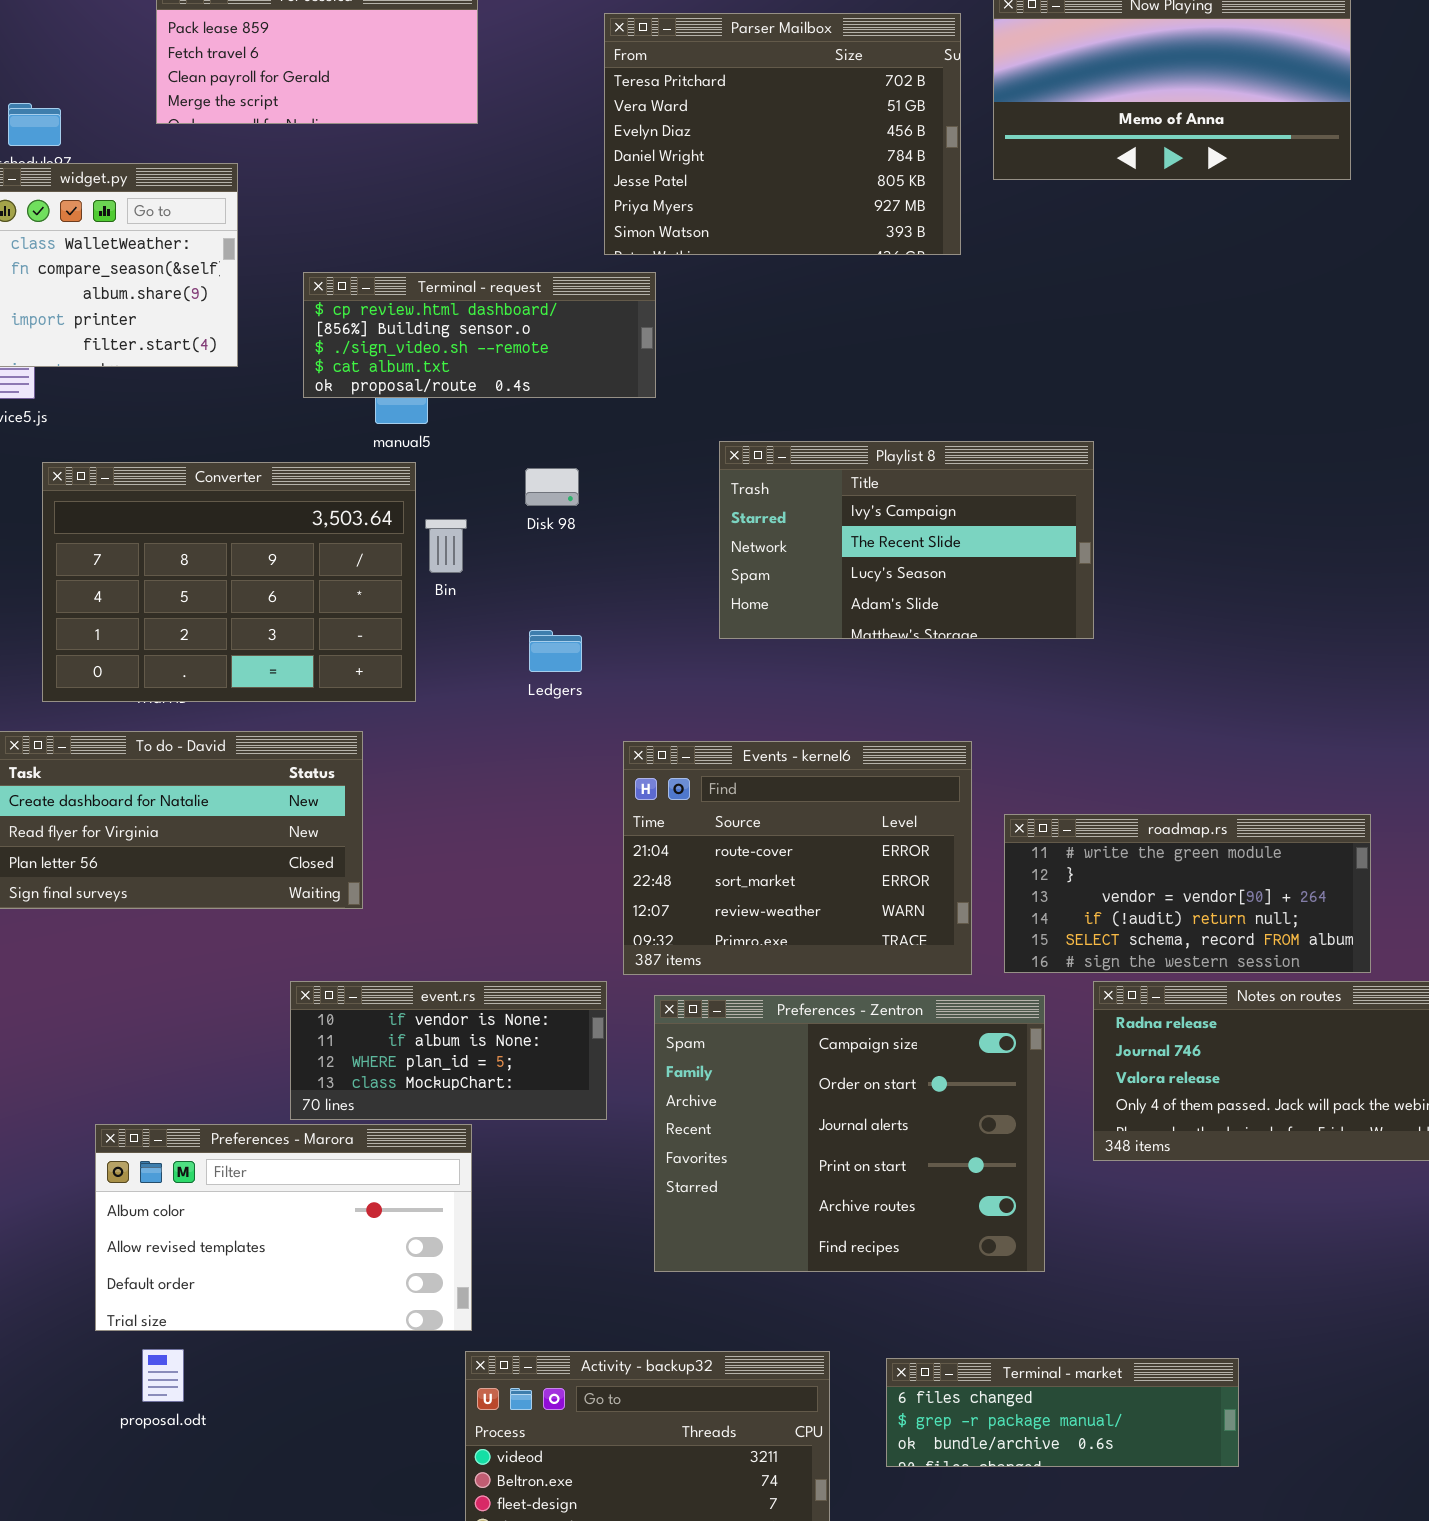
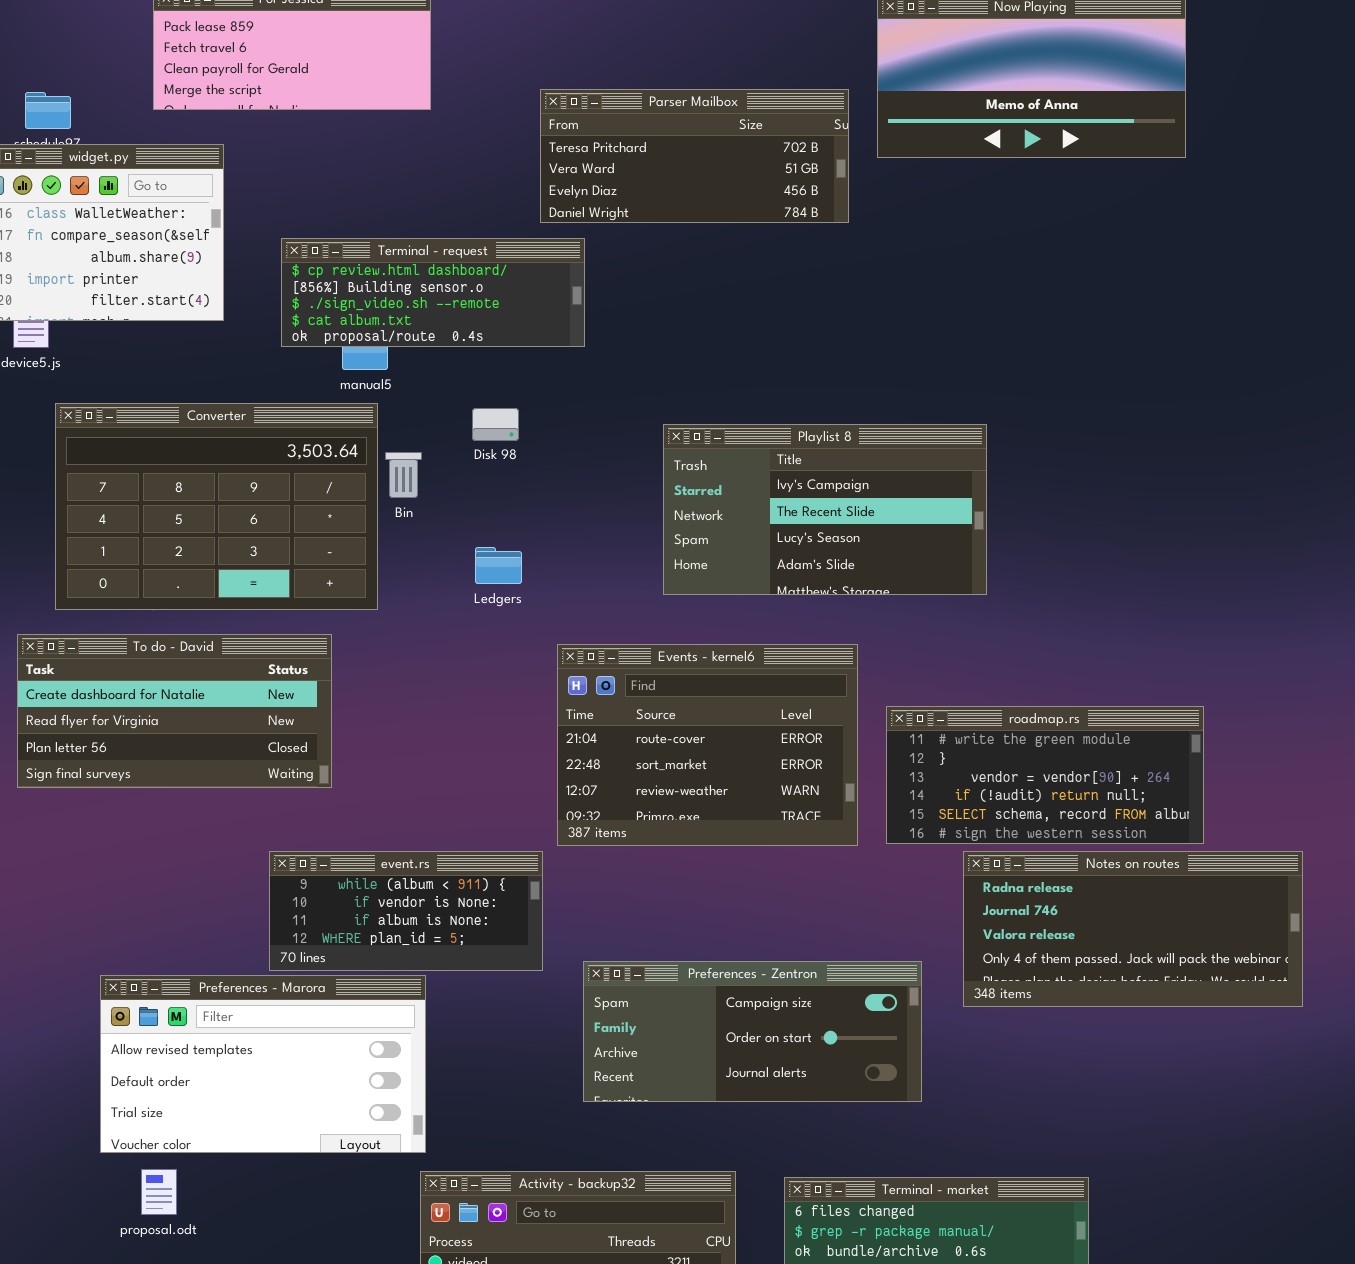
Parser Mailbox: [604,13,961,255] -> [540,89,849,223], resized
Playlist 8: [719,441,1094,639] -> [663,424,987,595], moved
event.rs: [290,981,607,1120] -> [269,851,543,971], scrolled up 1 row
Preferences - Zentron: [654,995,1045,1272] -> [583,961,922,1102], resized
Preferences - Marora: [95,1124,472,1331] -> [100,975,426,1153], scrolled down 1 row

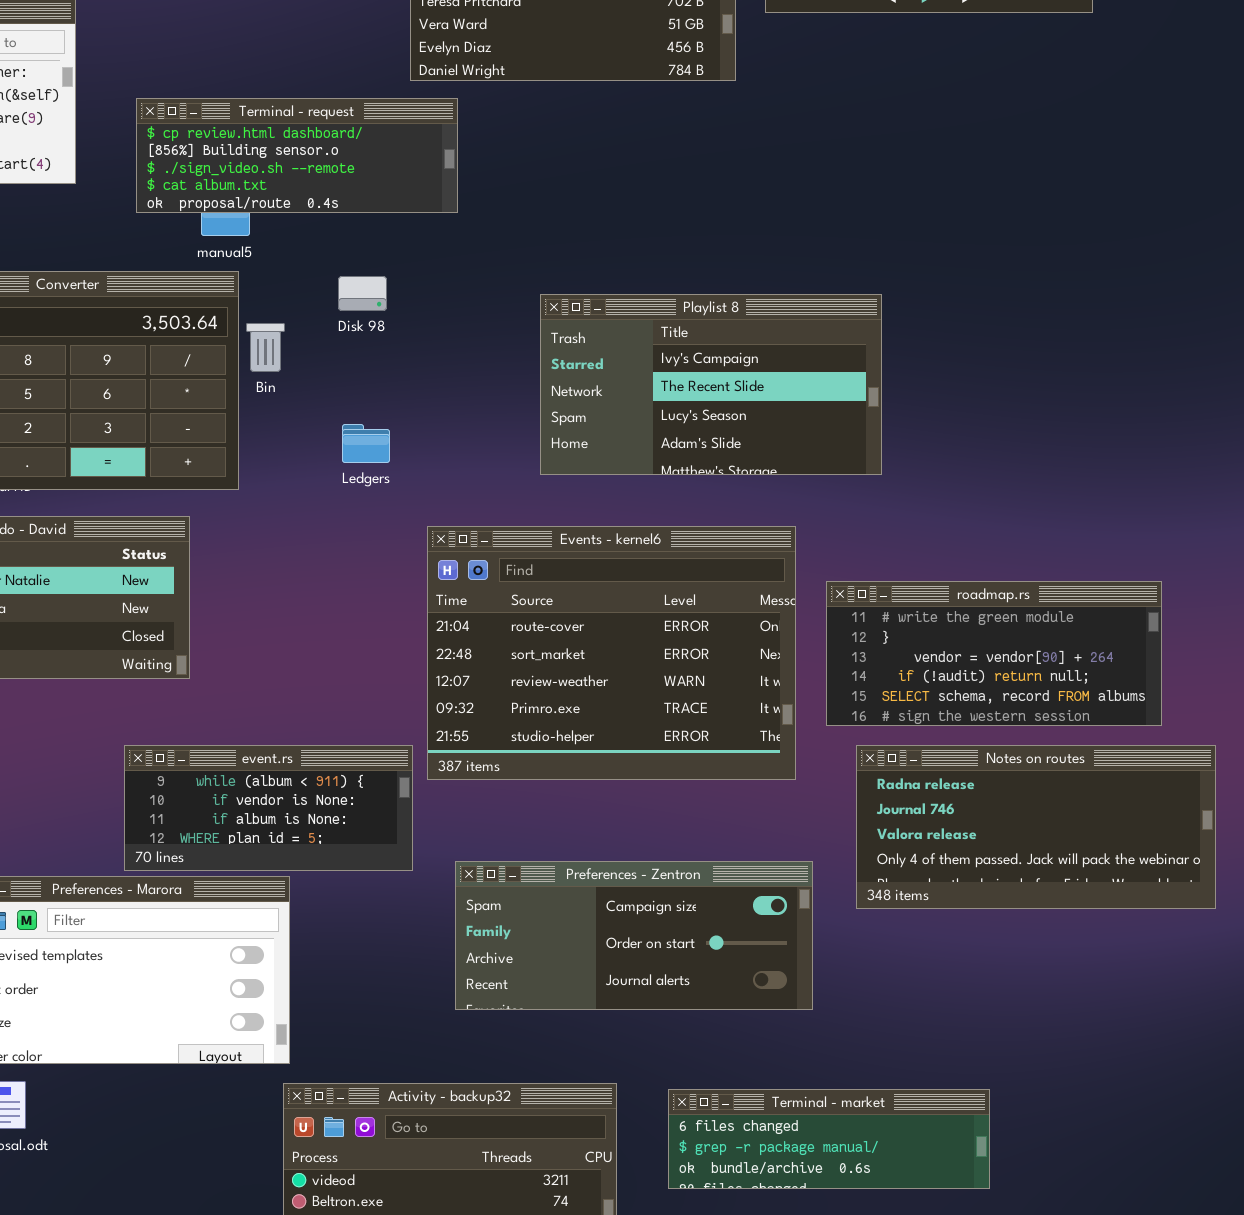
Events - kernel6: [557,644,858,846] -> [427,526,796,780], resized
roadmap.rs: [886,706,1204,844] -> [826,581,1162,726], moved

